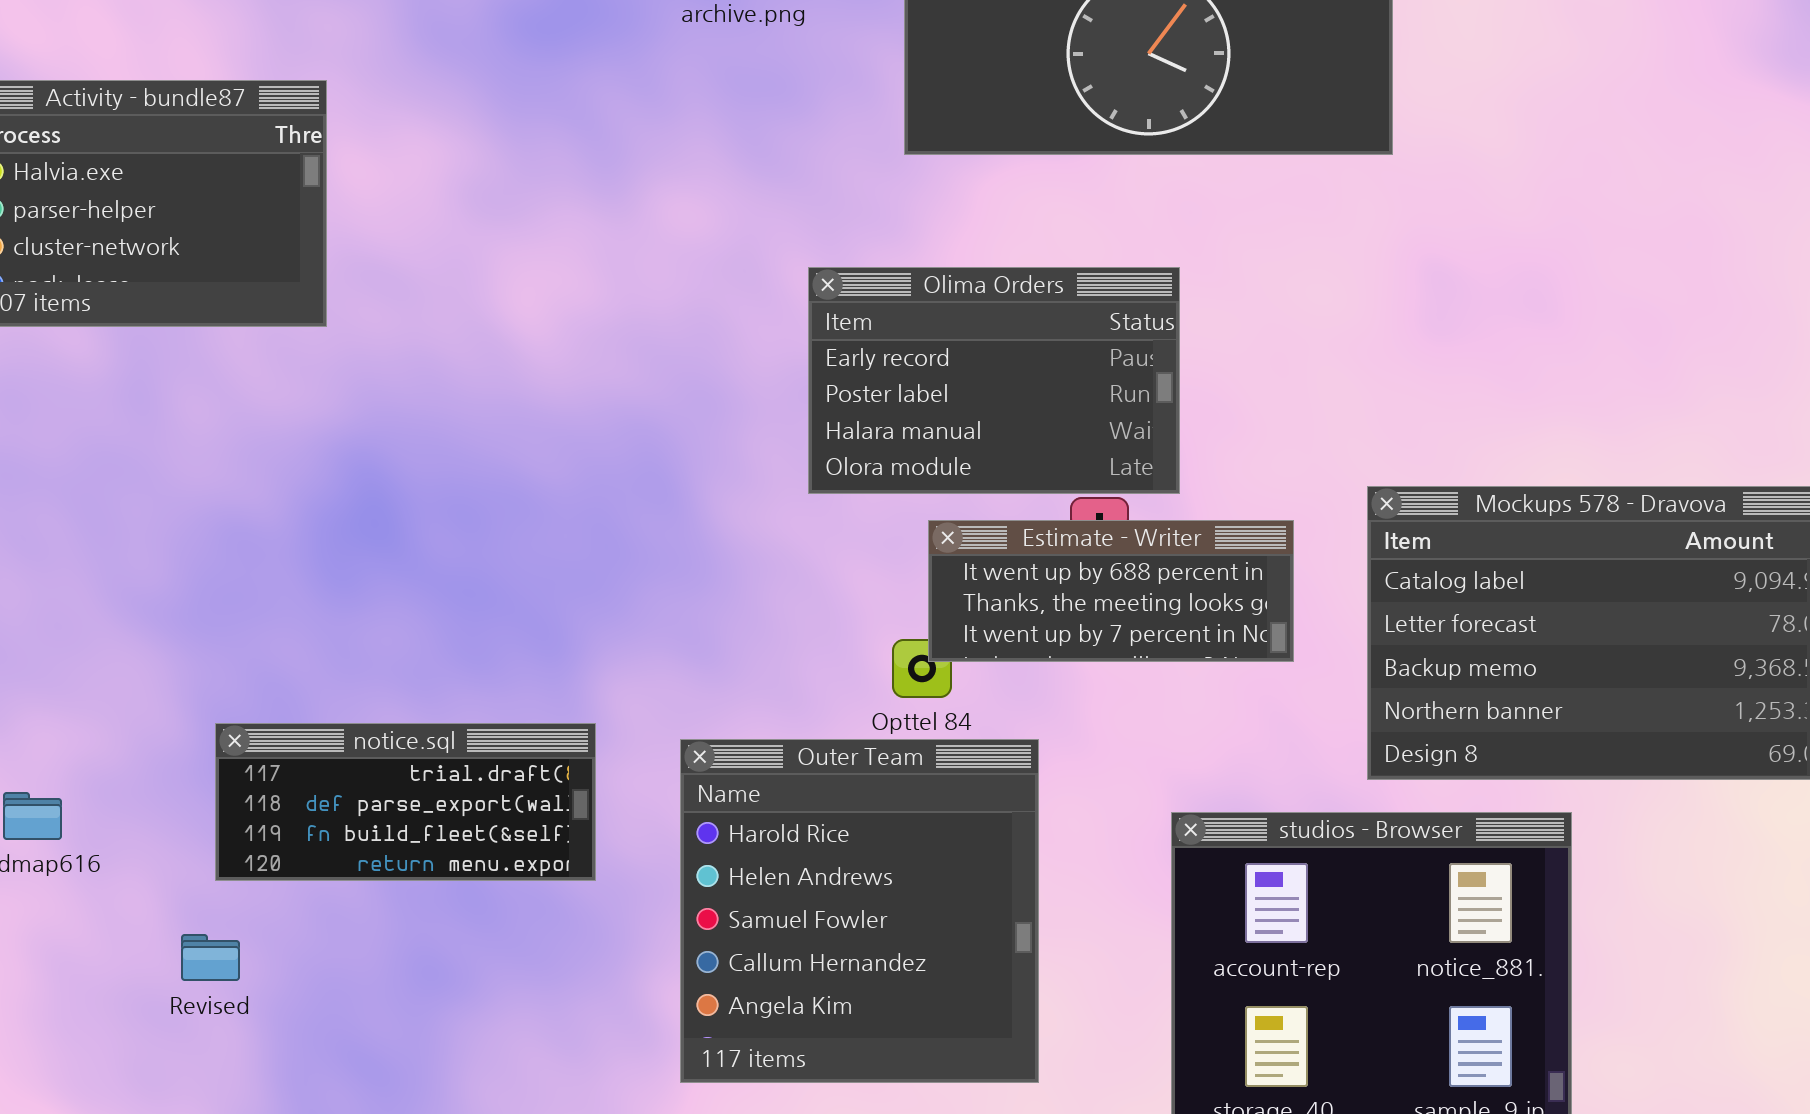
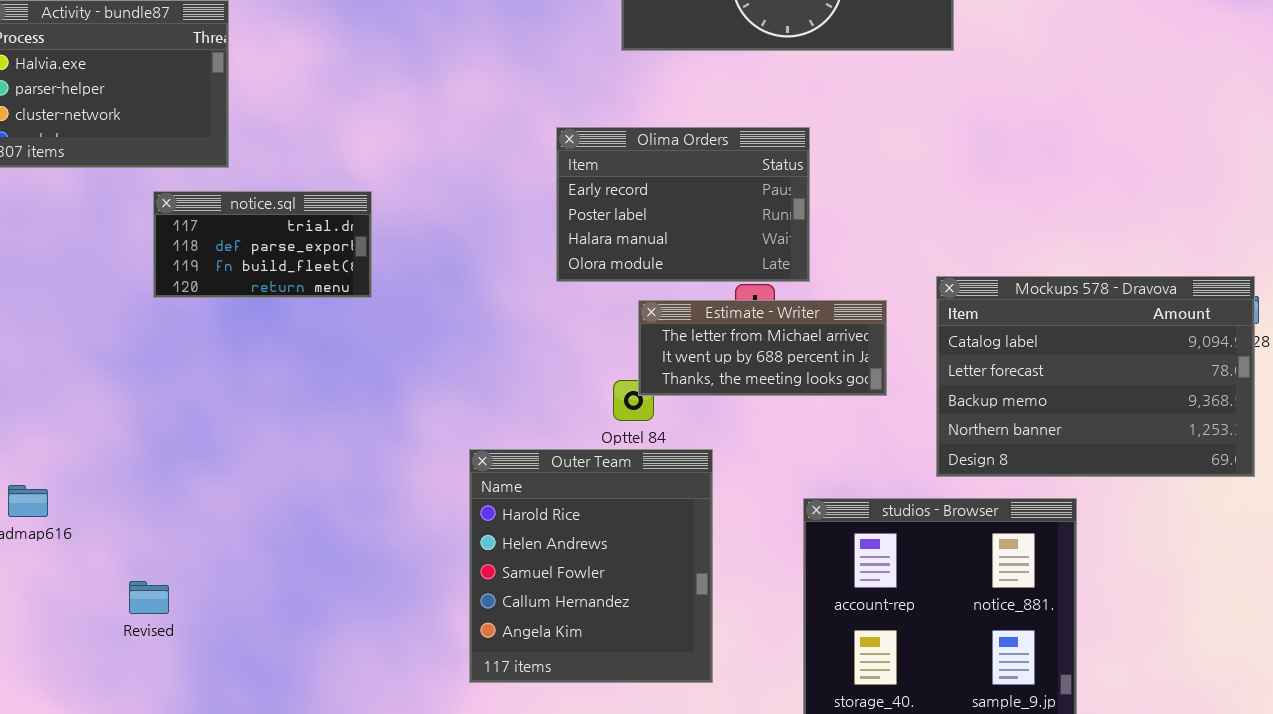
Estimate - Writer: [928,520,1294,662] -> [638,300,887,396], scrolled up 1 row
notice.sql: [215,723,596,881] -> [153,191,372,298], moved, resized

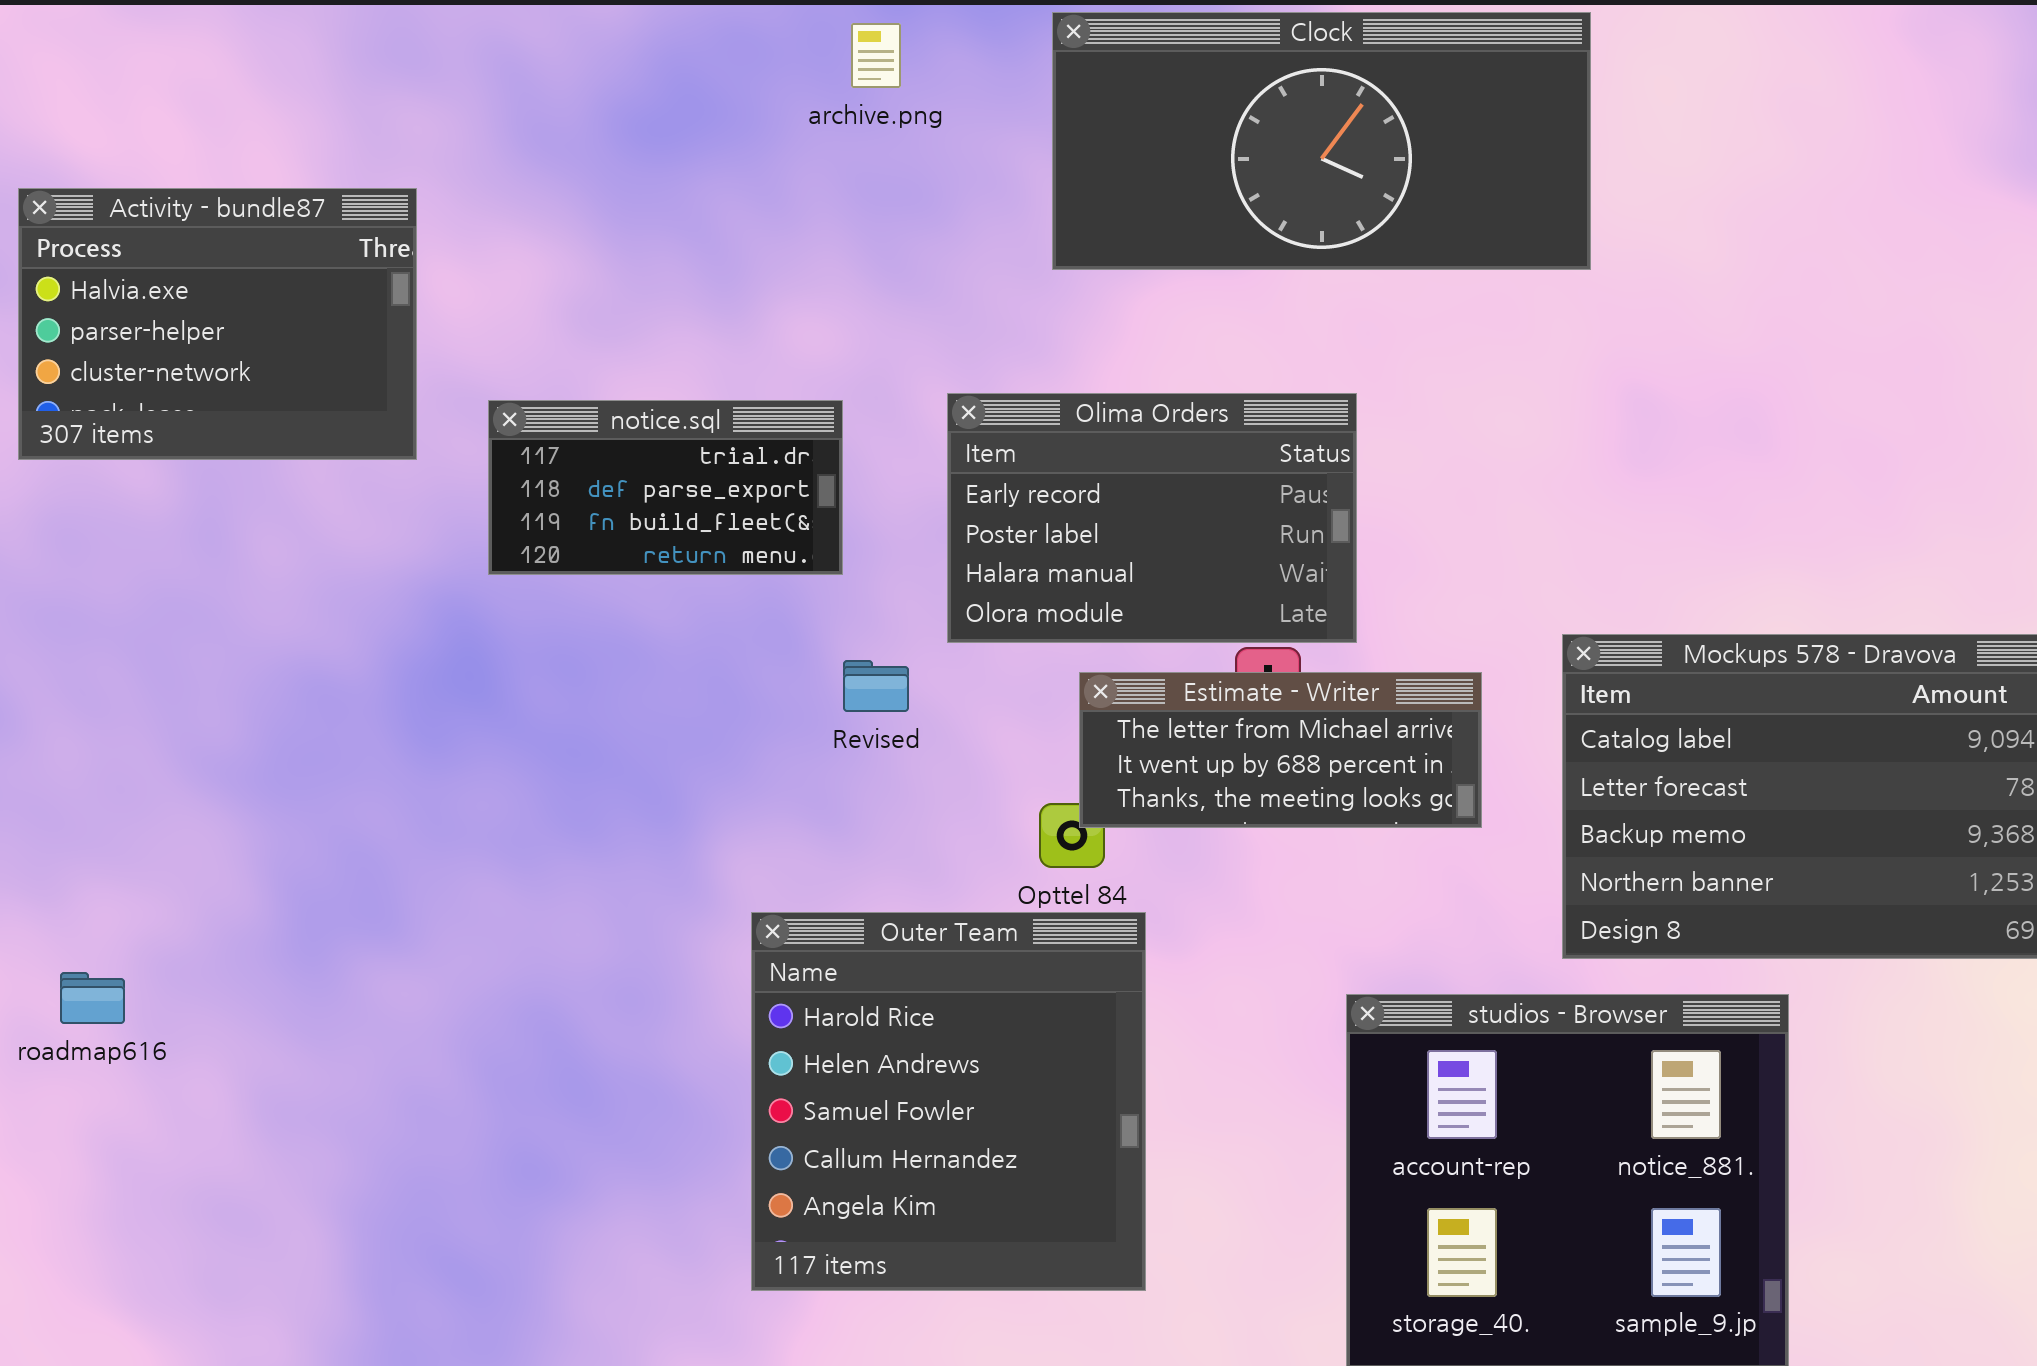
notice.sql: [153,191,372,298] -> [488,400,843,575], moved
Outer Team: [469,449,713,683] -> [751,912,1146,1291], moved
Revised: [129,581,169,614] -> [843,660,909,712], moved

